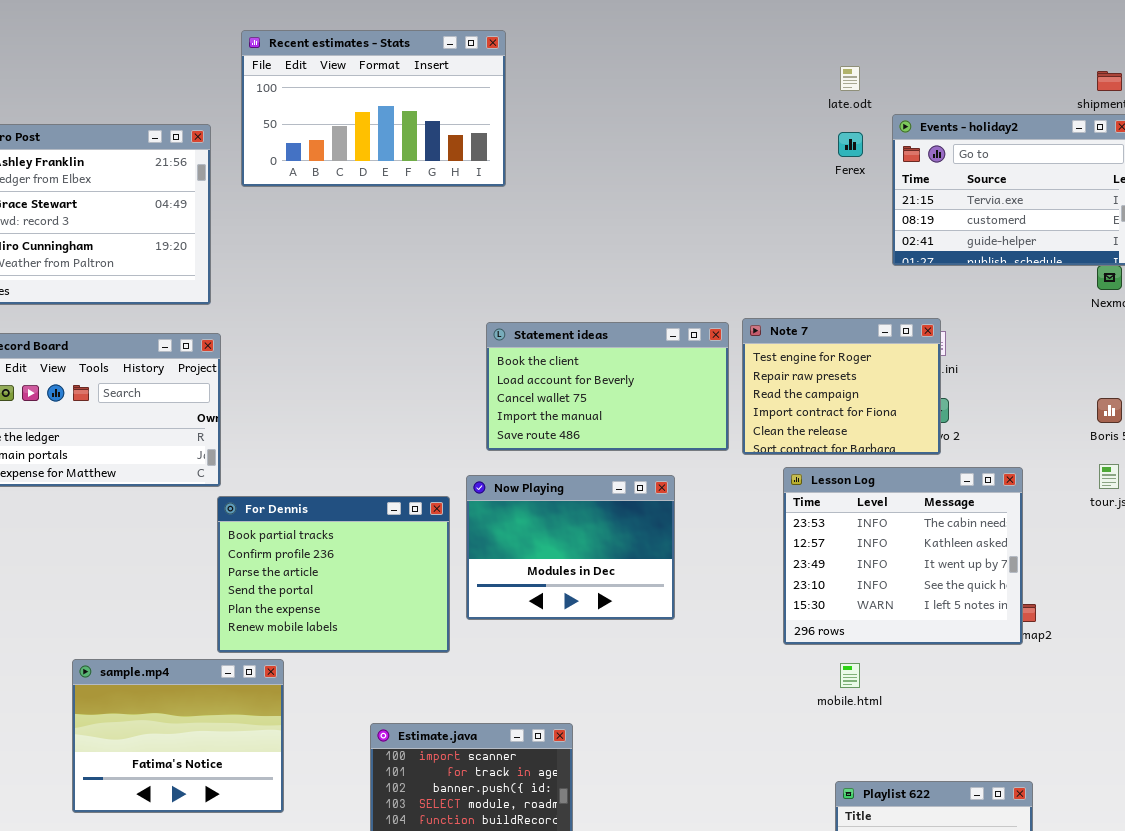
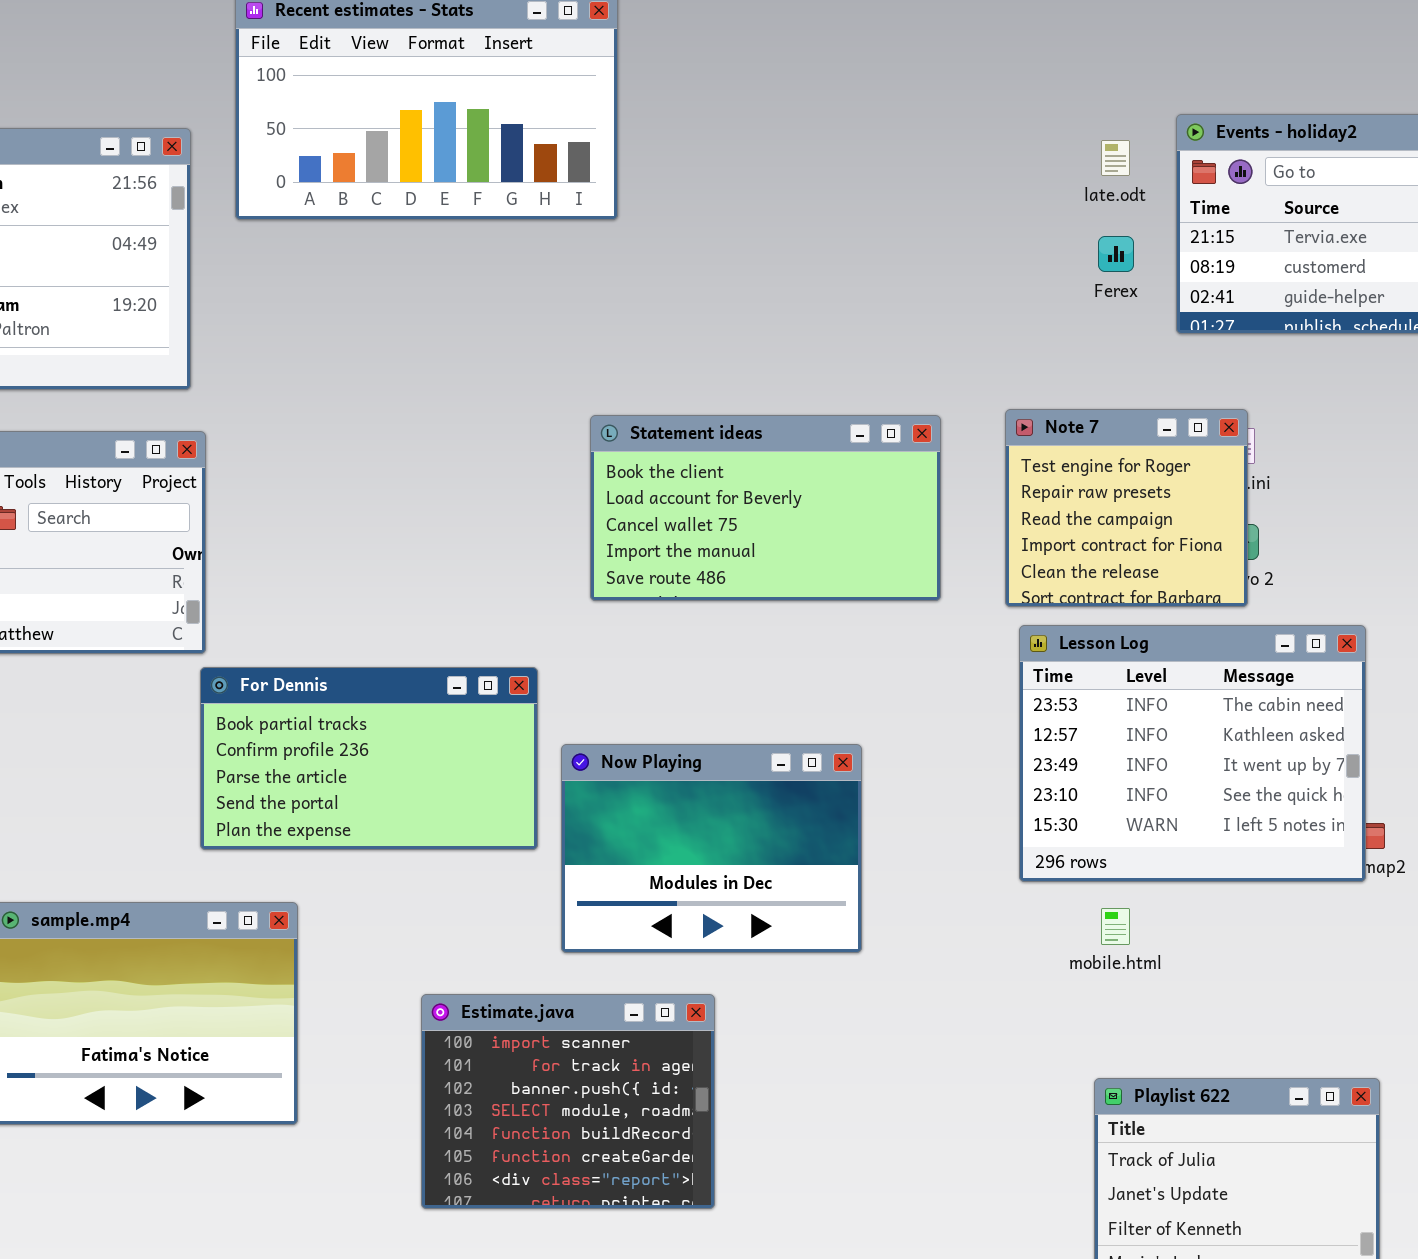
late.odt: [840,66,860,91] -> [1101,140,1130,176], moved
Ferex: [838,132,863,157] -> [1098,236,1134,272], moved
Note 7: [742,318,941,455] -> [1005,409,1248,607], resized
Now Playing: [466,475,675,620] -> [561,744,862,953], moved
For Dennis: [217,496,450,653] -> [200,667,538,850], resized

